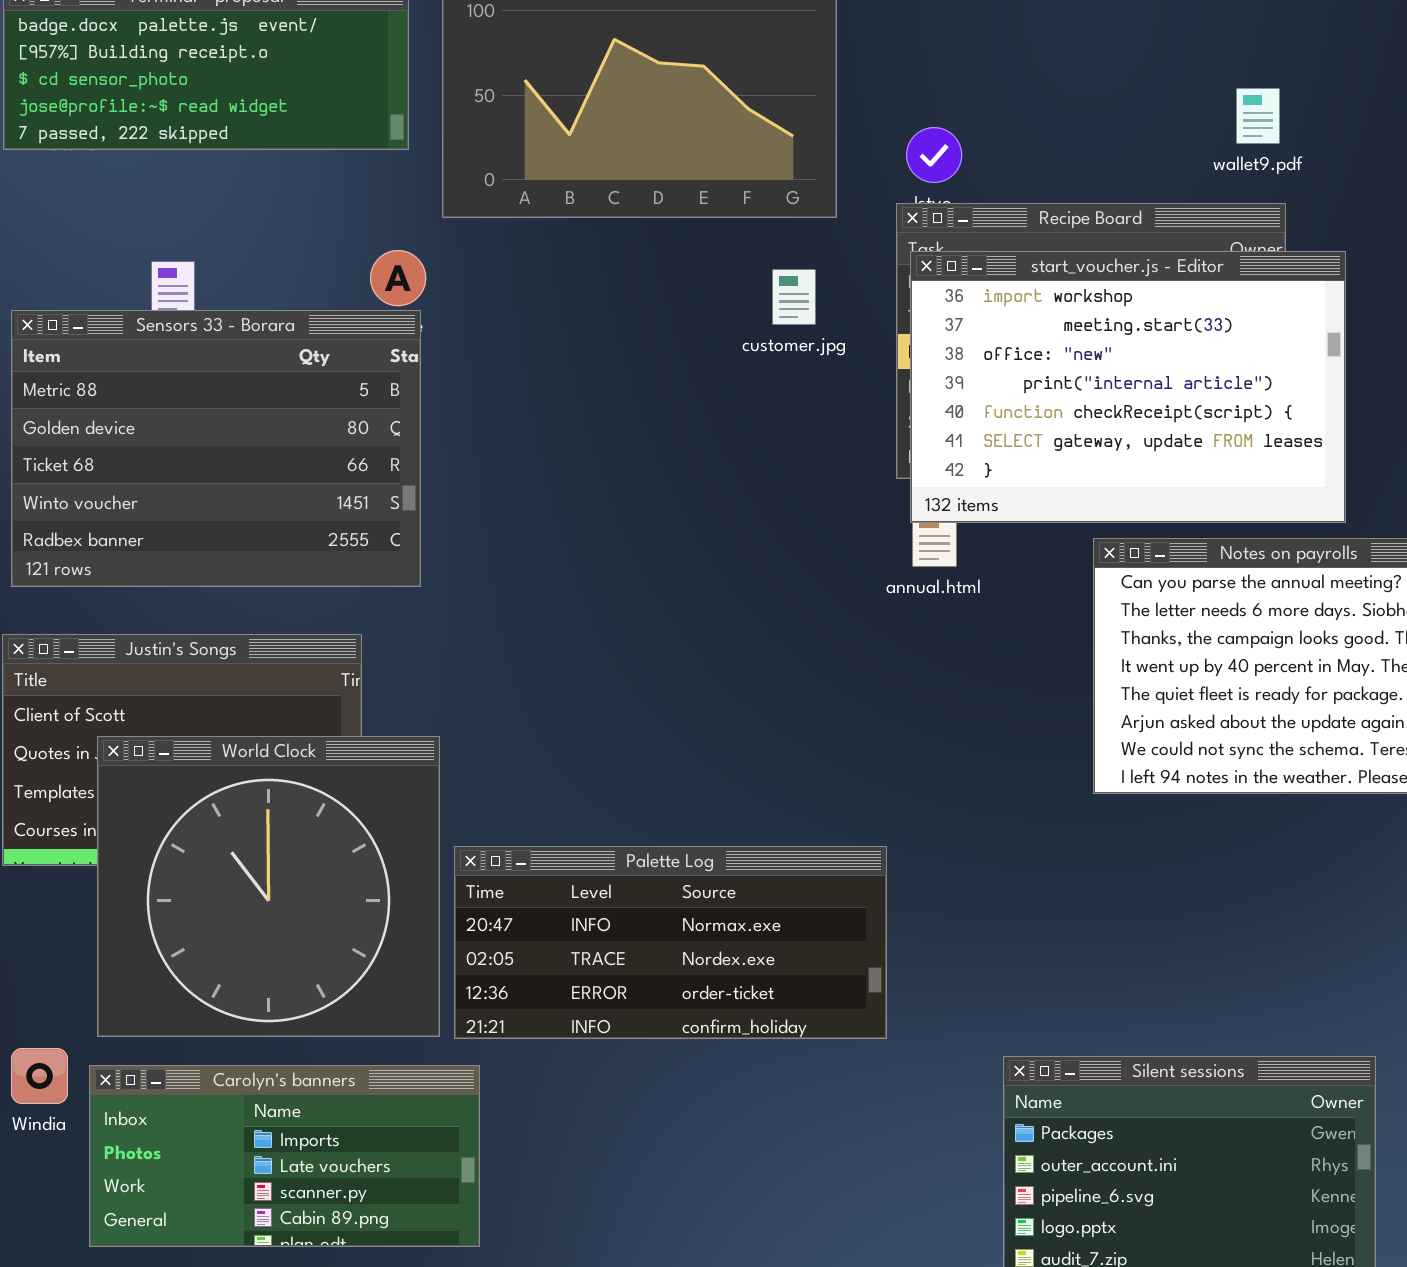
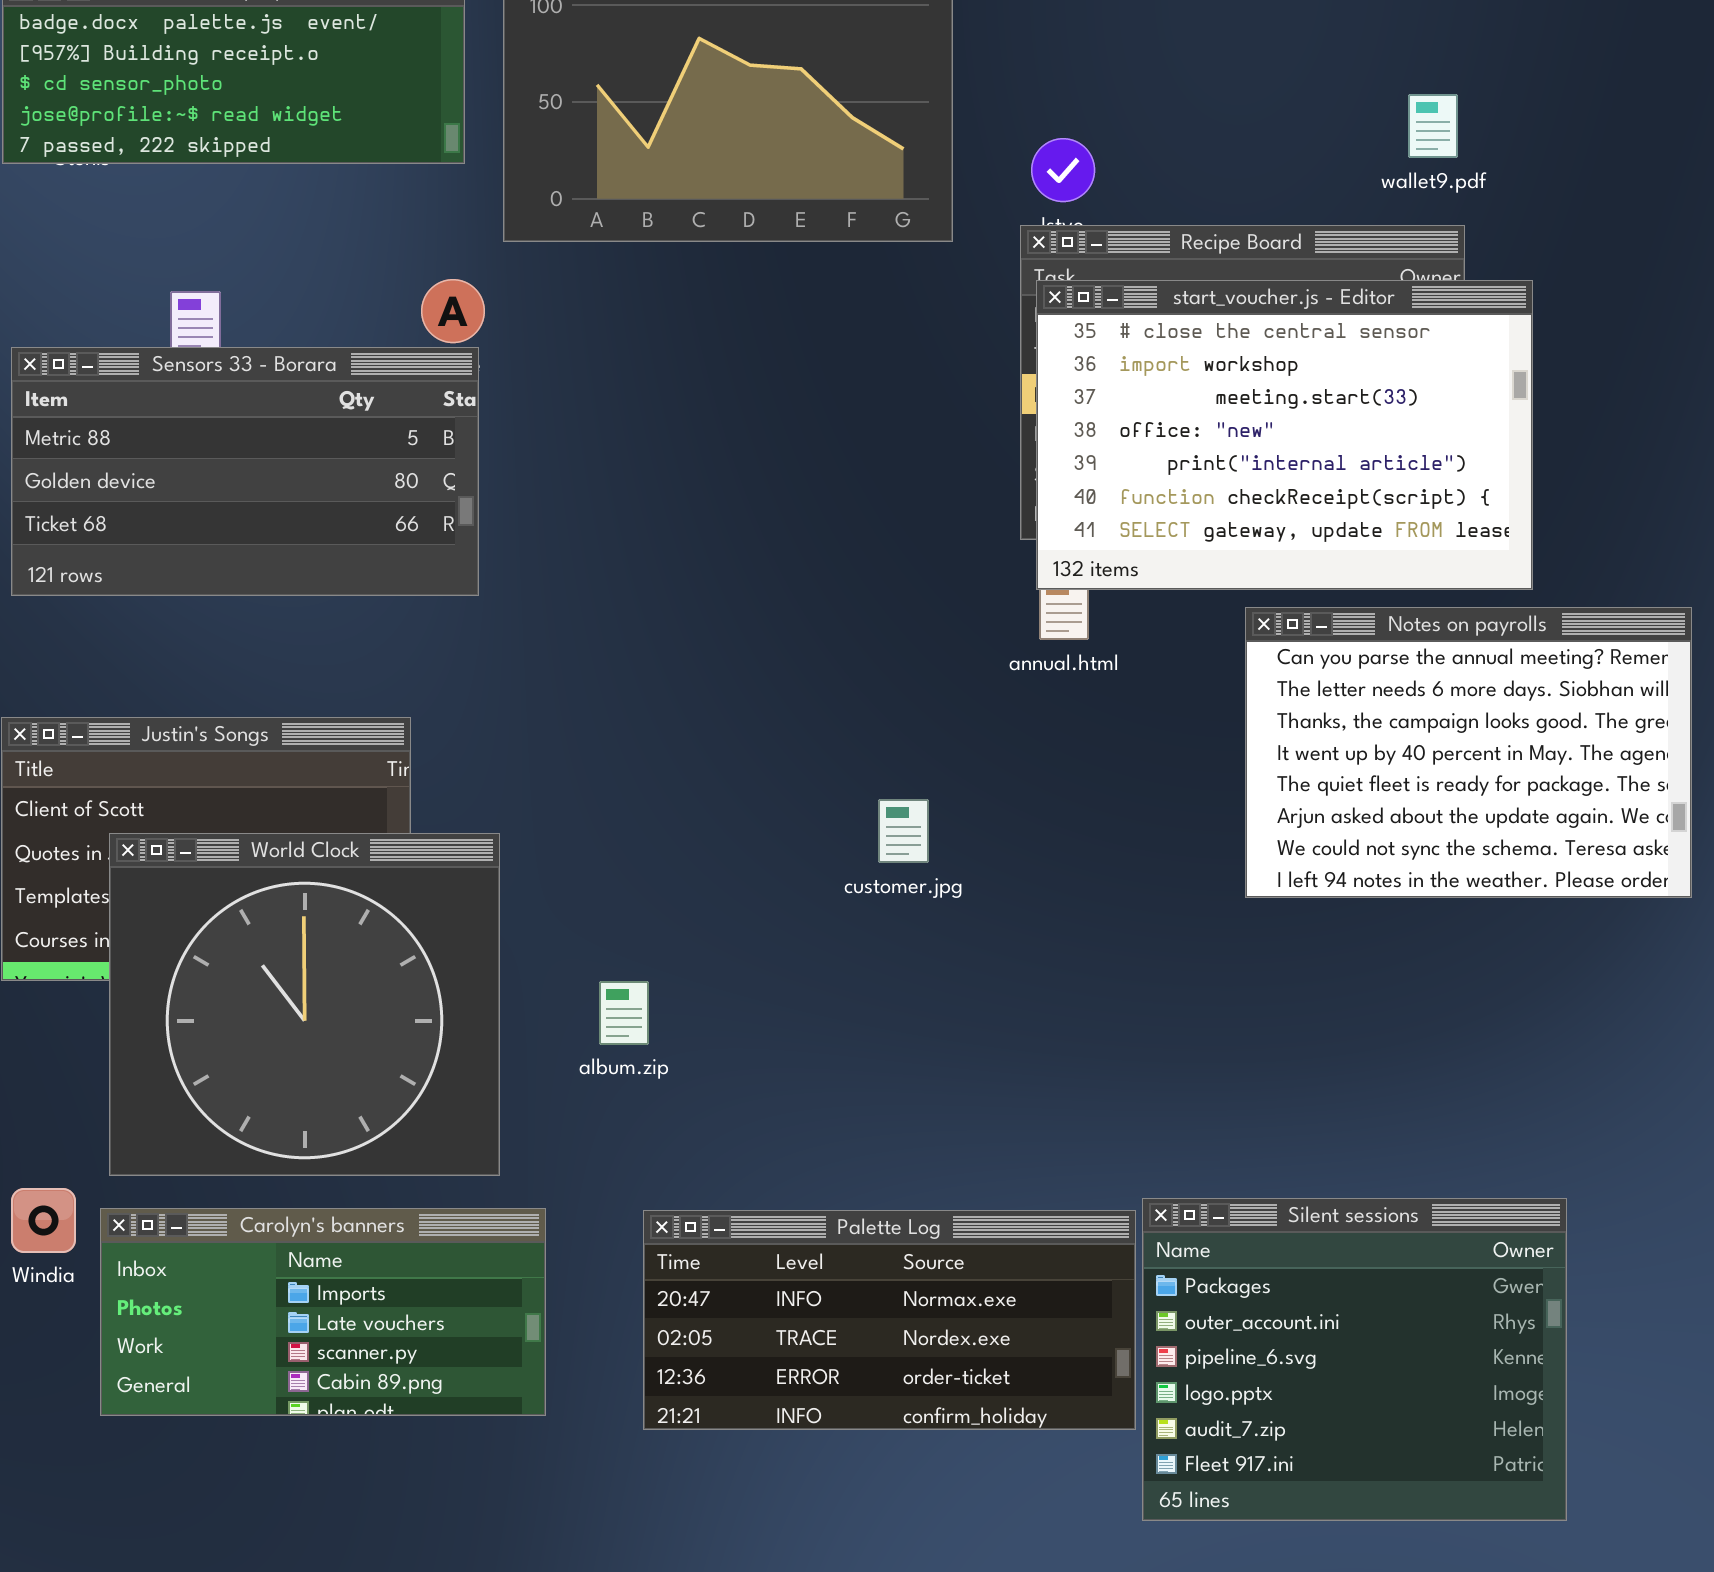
start_voucher.js - Editor: [910,251,1346,523] -> [1036,280,1533,590], scrolled up 1 row
customer.jpg: [772,269,816,325] -> [878,799,929,863], moved
Sensors 33 - Borara: [11,310,421,587] -> [11,347,479,596], resized
Palette Log: [454,846,887,1039] -> [643,1210,1136,1430], moved

